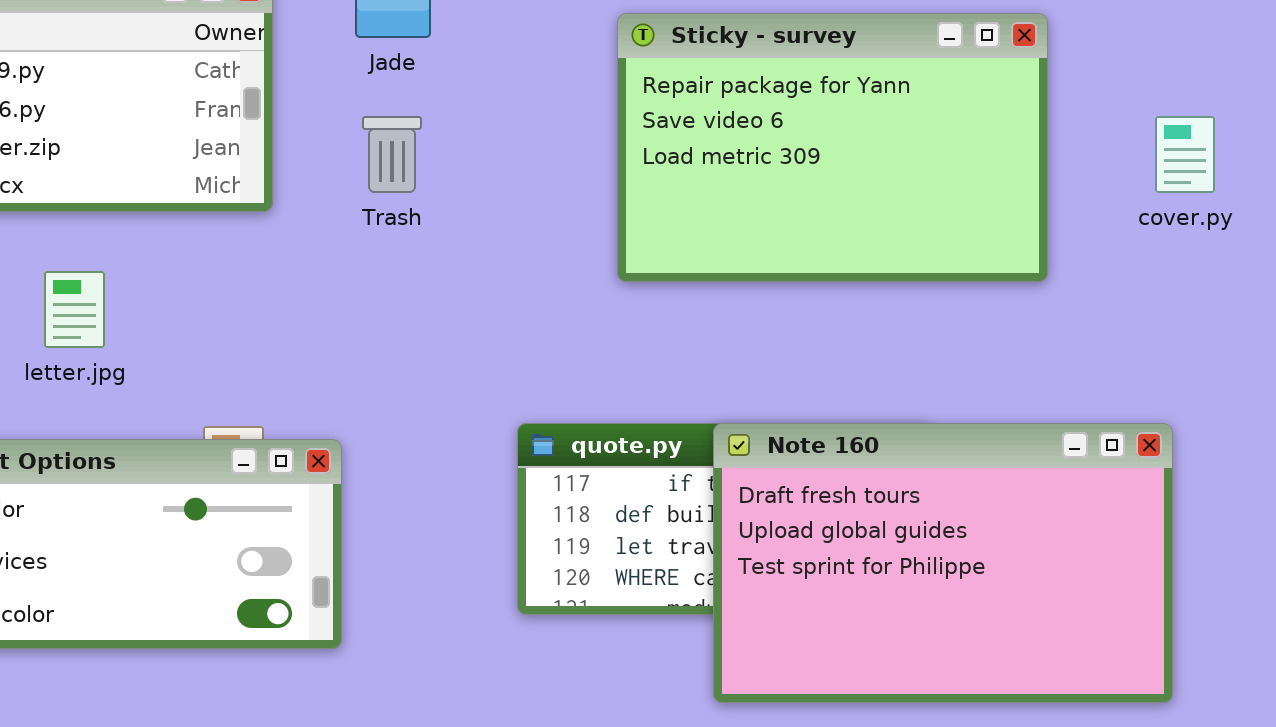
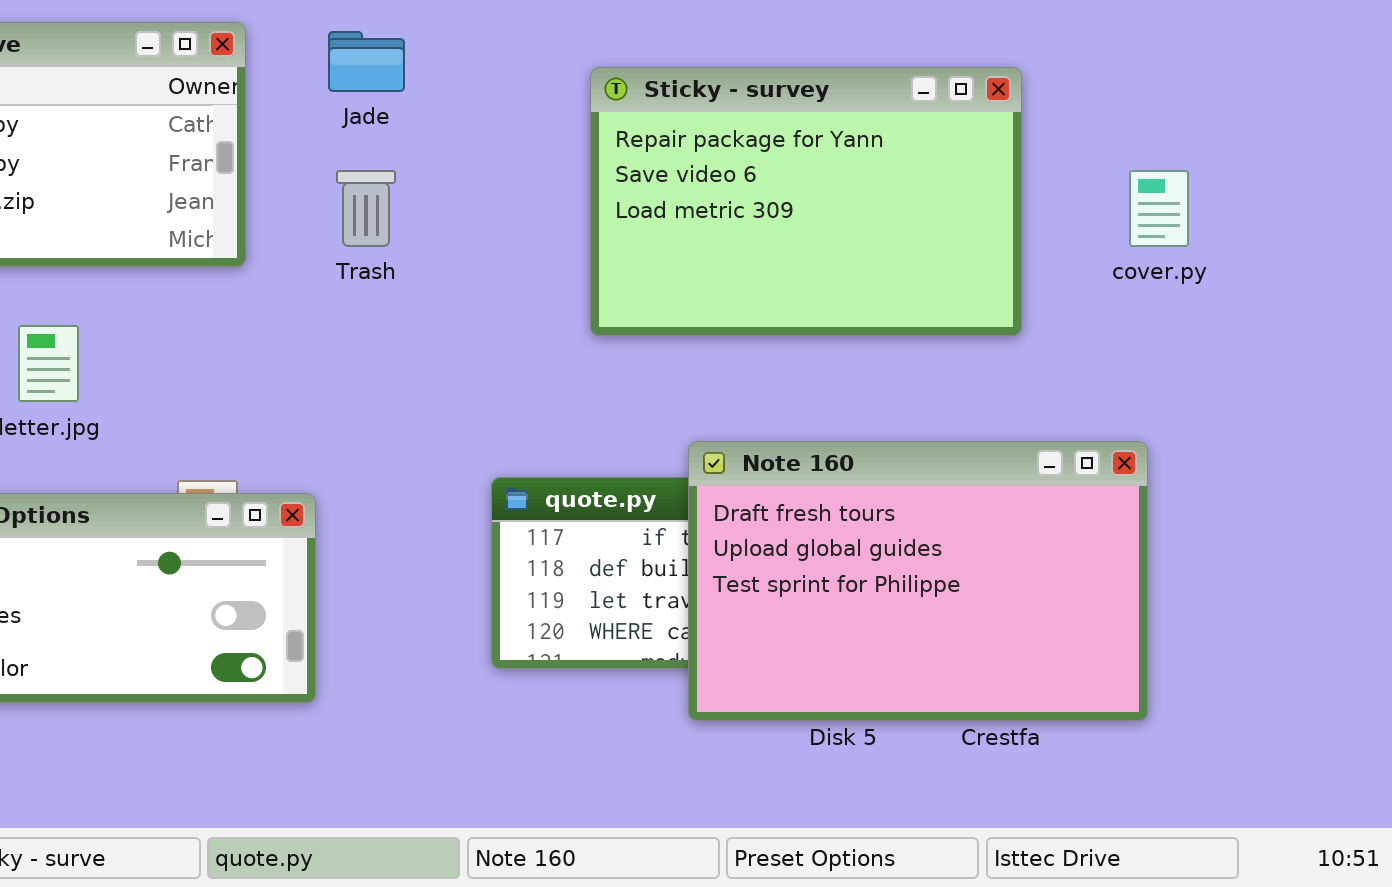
Note 160: [713,423,1173,703] -> [688,441,1148,721], moved

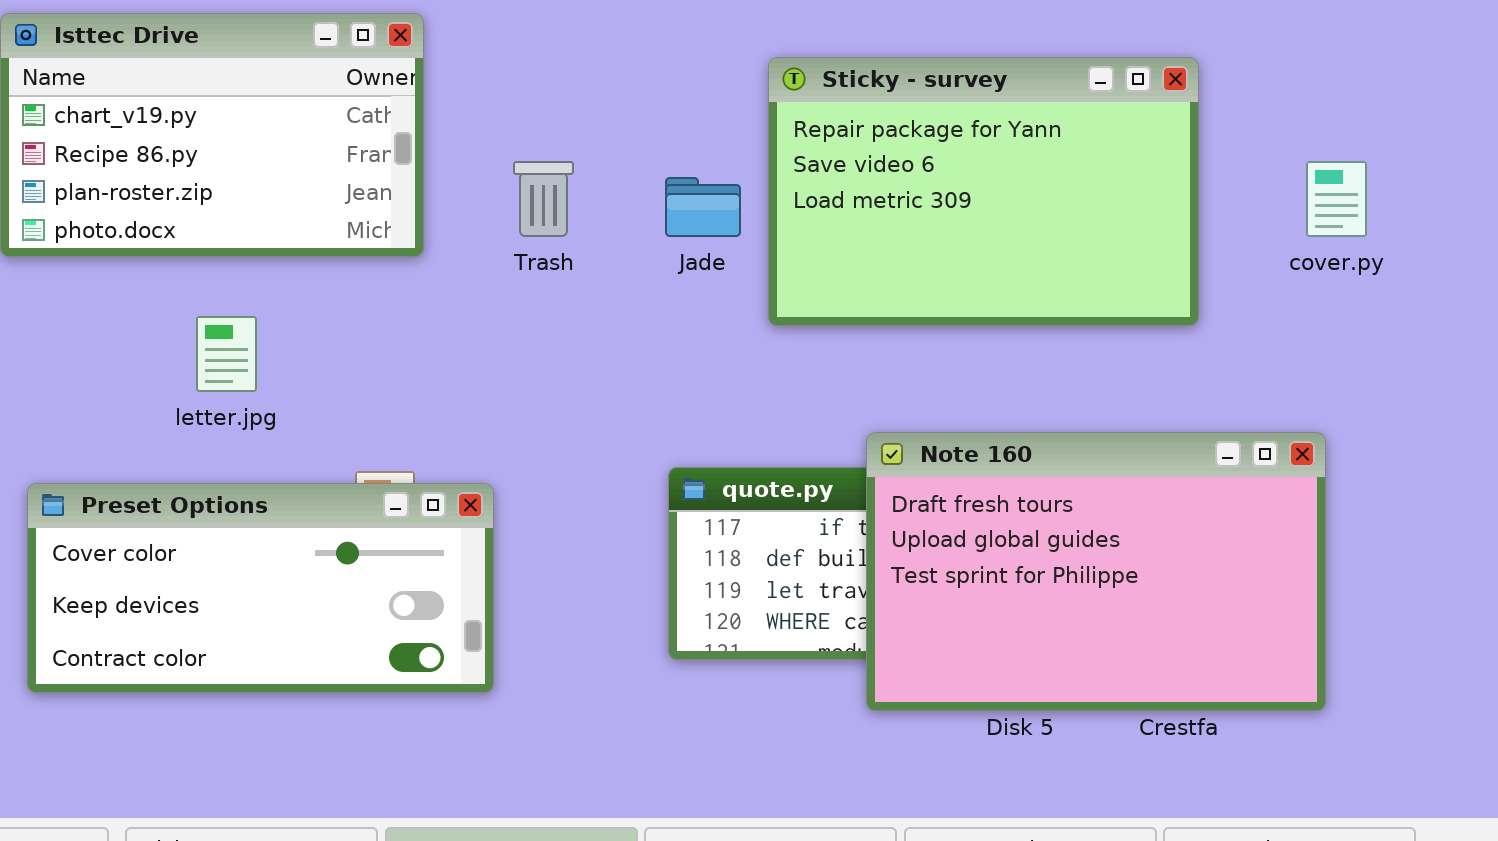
Jade: [328,31,405,92] -> [665,177,741,237], moved

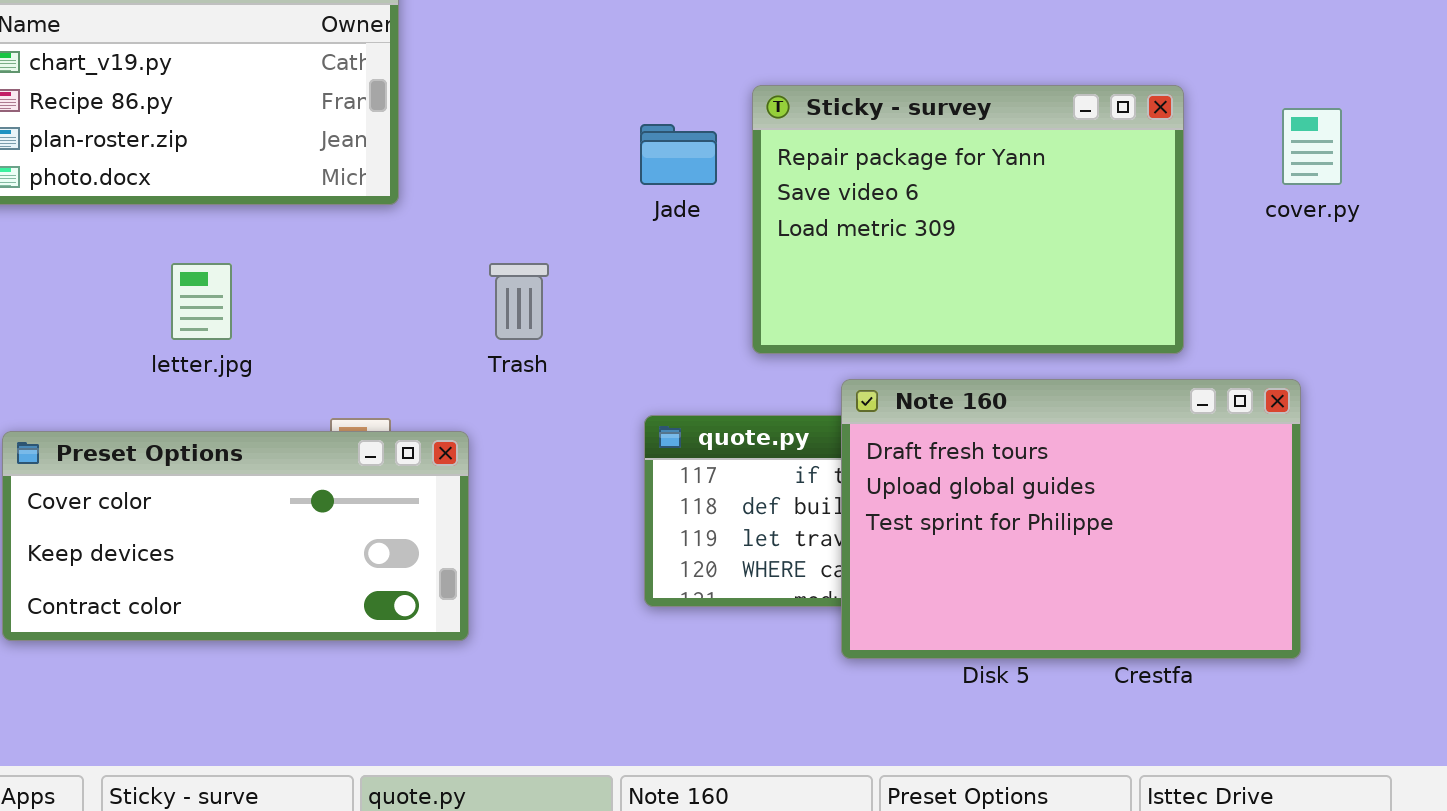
Sticky - survey: [768,57,1199,326] -> [752,85,1184,354], moved
Trash: [513,161,574,237] -> [489,263,549,340], moved

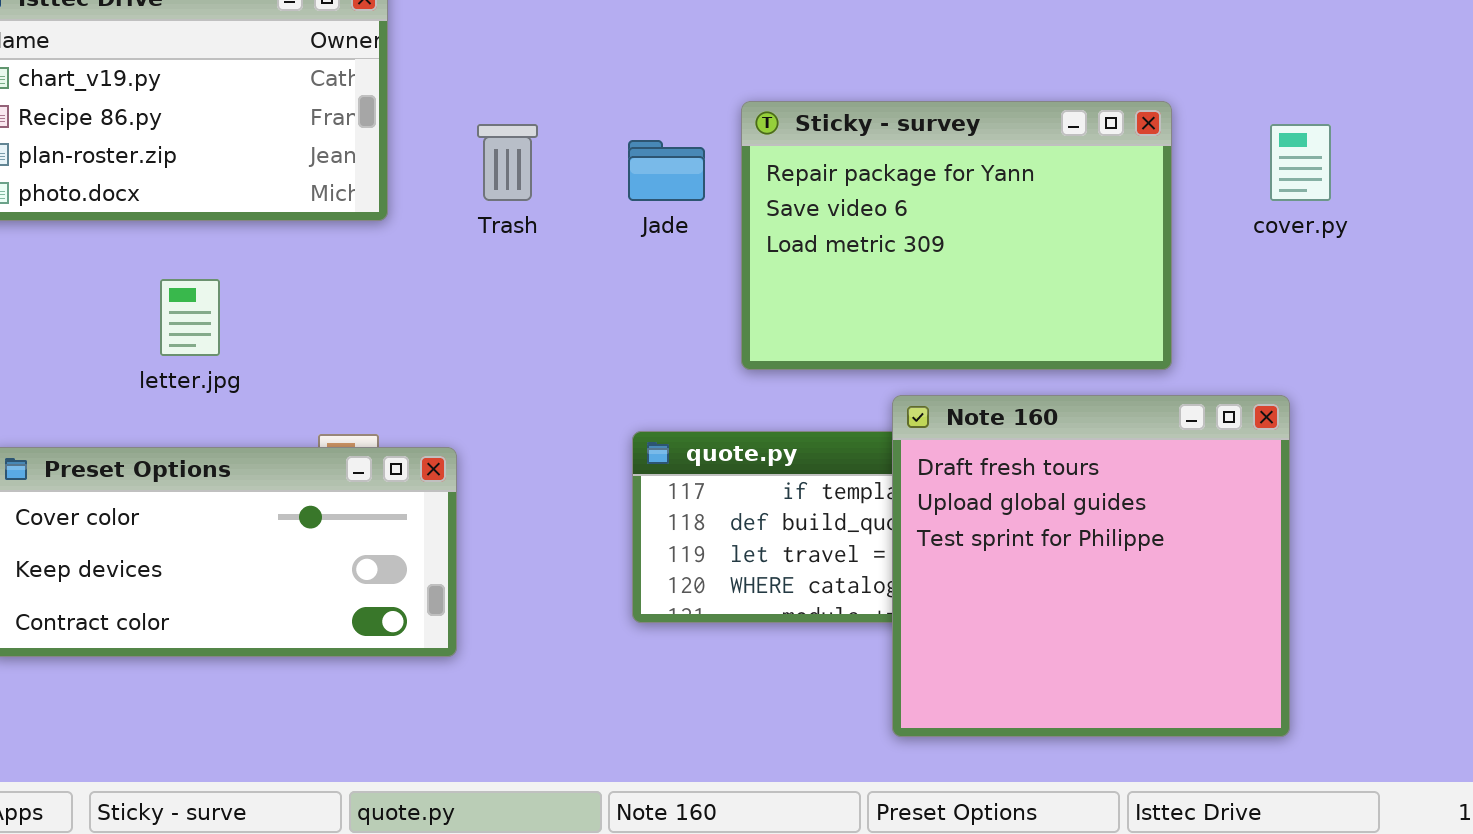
Trash: [489,263,549,340] -> [477,124,538,201], moved
Note 160: [841,379,1301,659] -> [892,395,1290,737], resized

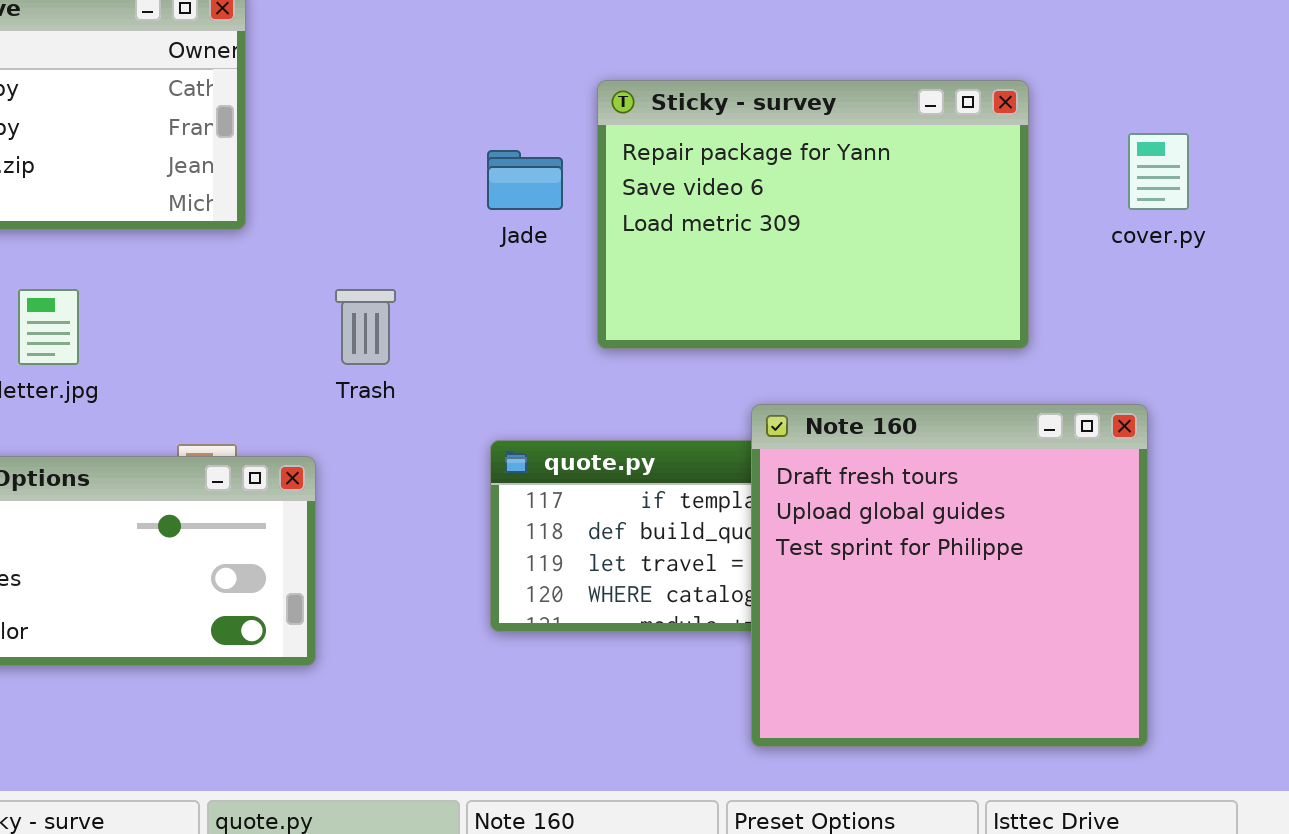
Sticky - survey: [741,101,1172,370] -> [597,80,1029,349], moved
Trash: [477,124,538,201] -> [335,289,396,365], moved

